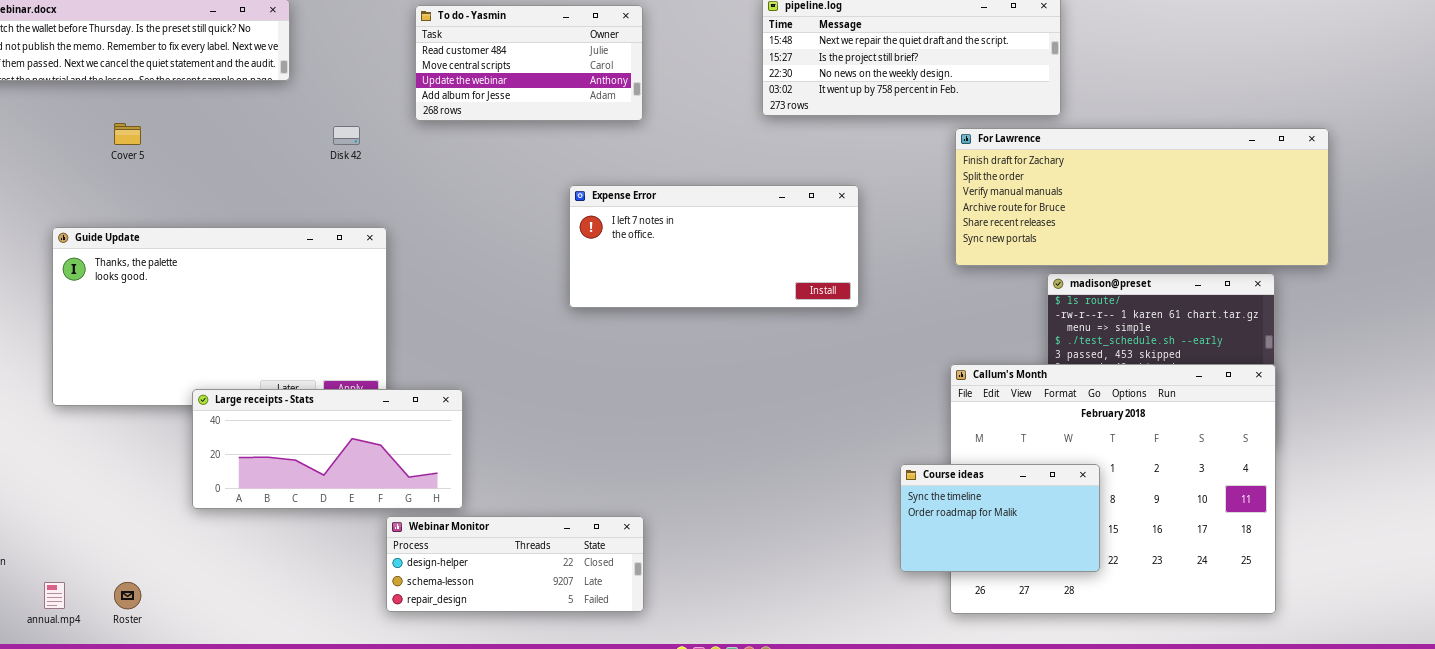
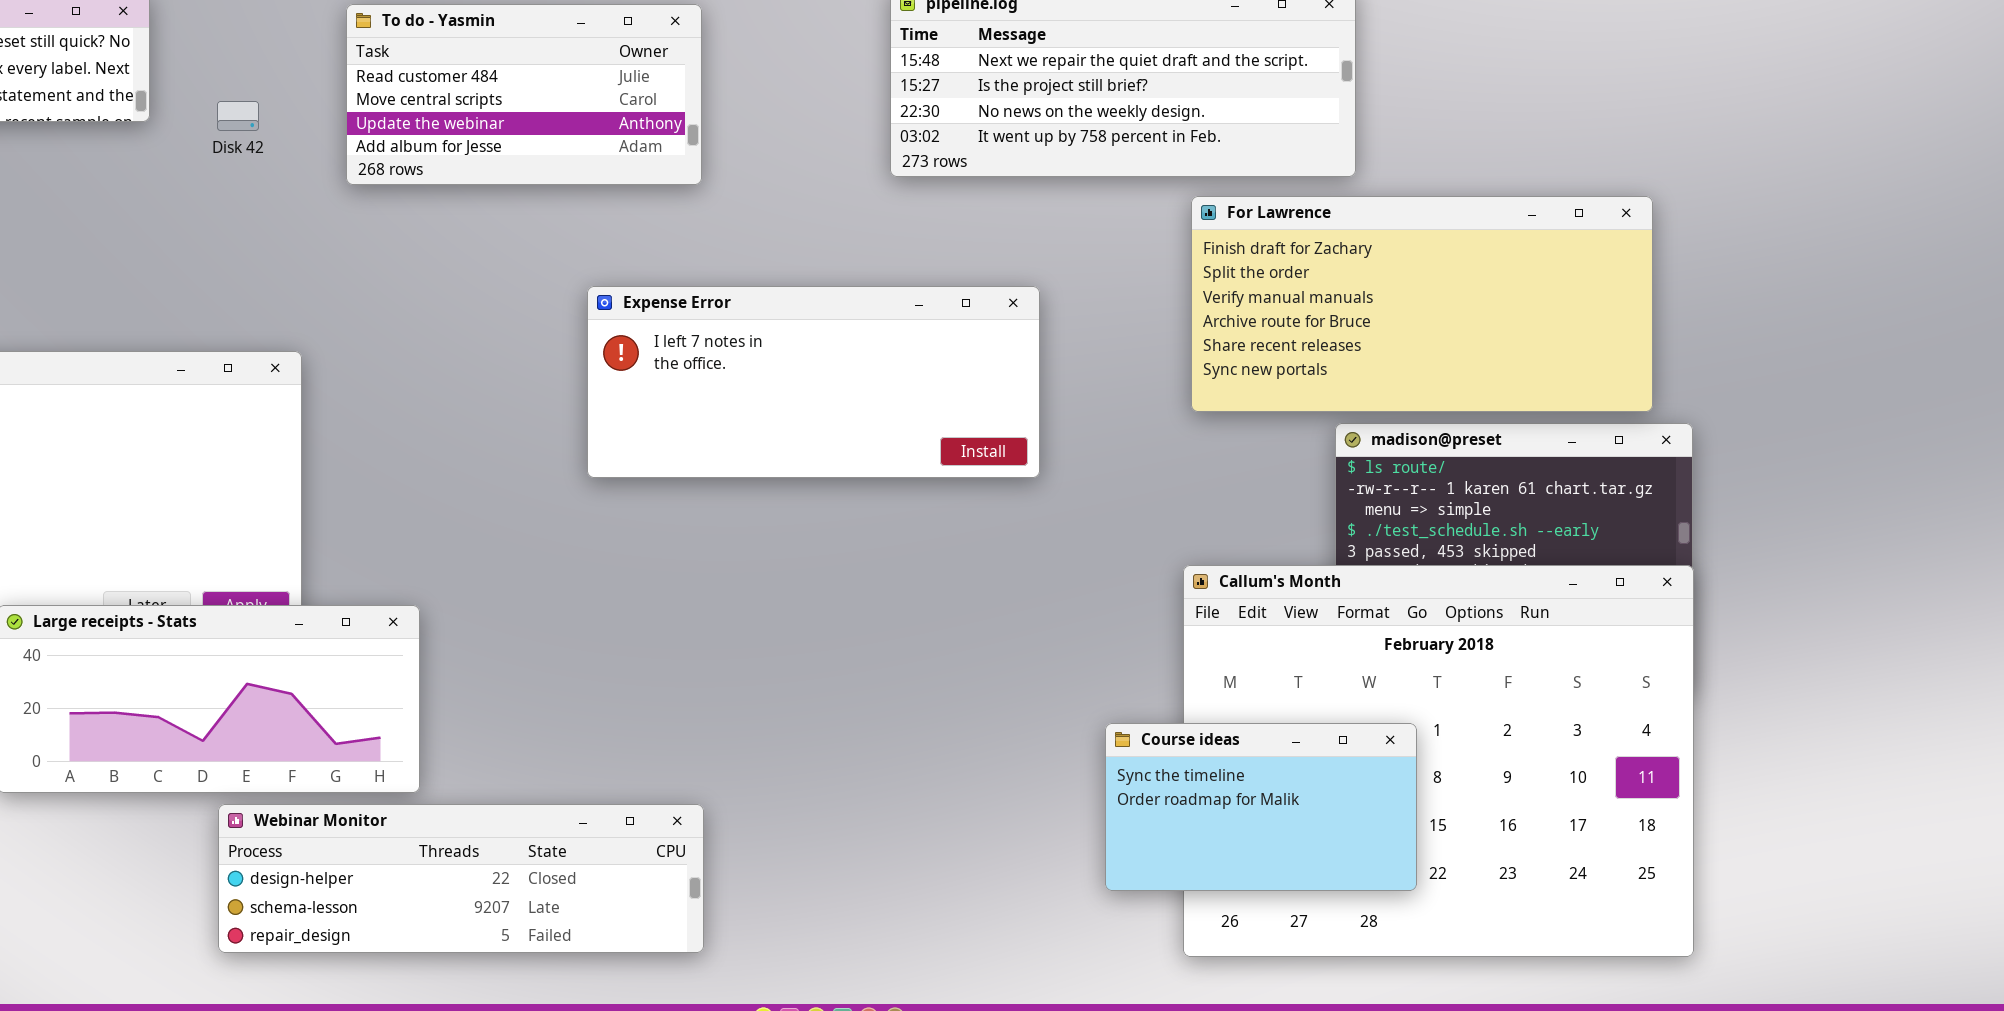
Disk 42: [333,126,360,145] -> [217,101,259,131], moved
For Lawrence: [955,128,1329,266] -> [1191,196,1653,412], resized
Webinar Monitor: [386,516,644,612] -> [218,804,704,953], resized

